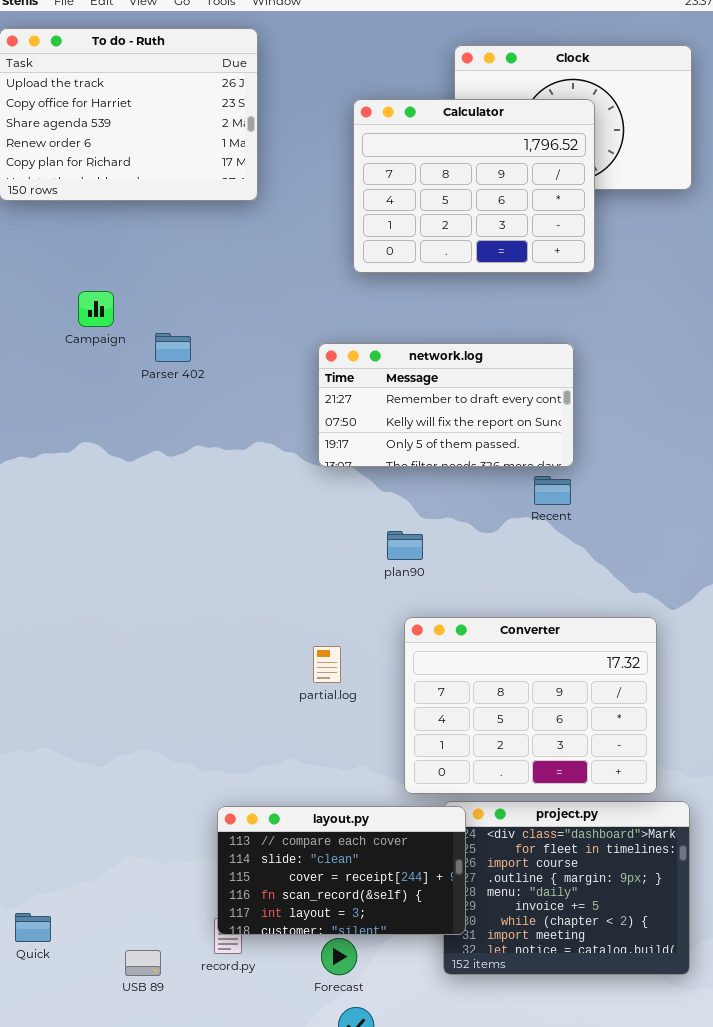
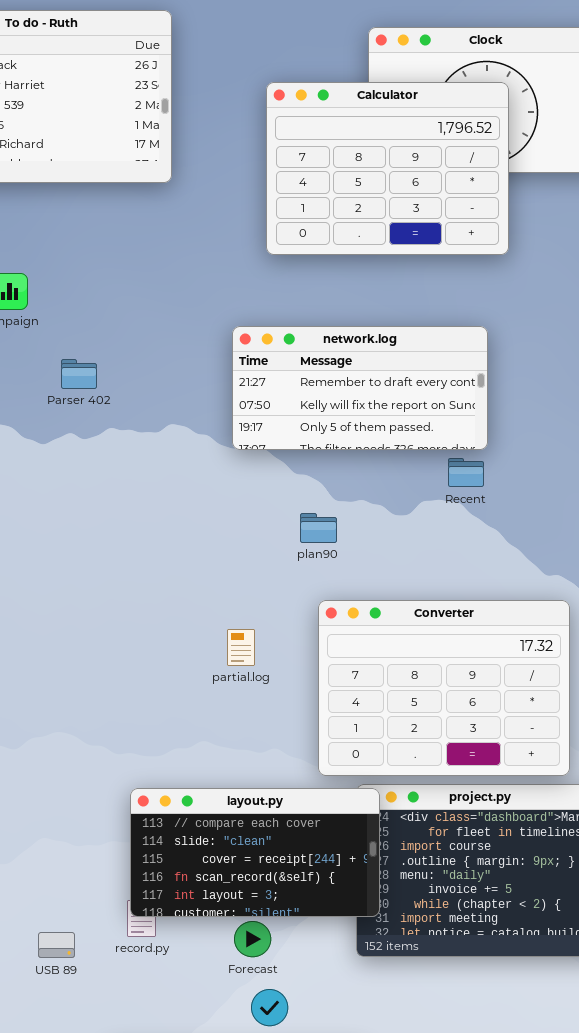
Parser 402: [155,333,191,362] -> [61,359,97,389], moved

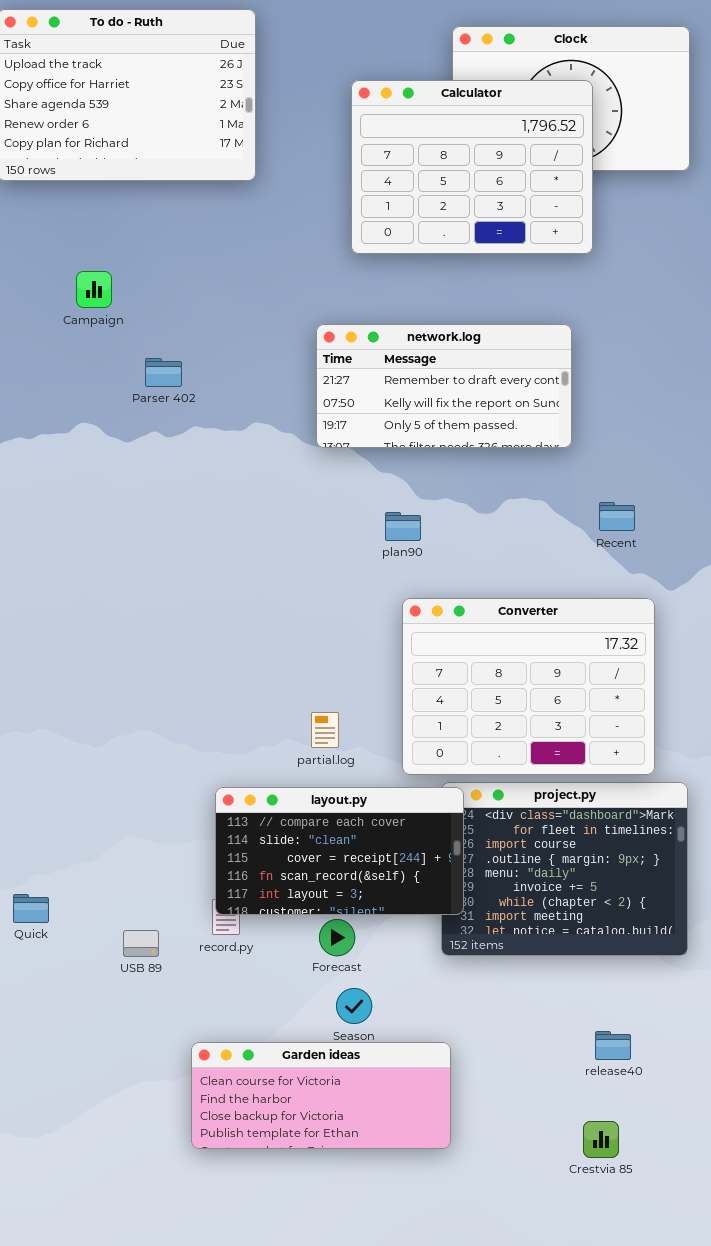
Recent: [448,458,484,487] -> [599,502,635,531], moved
partial.log: [227,629,255,666] -> [311,712,339,748], moved

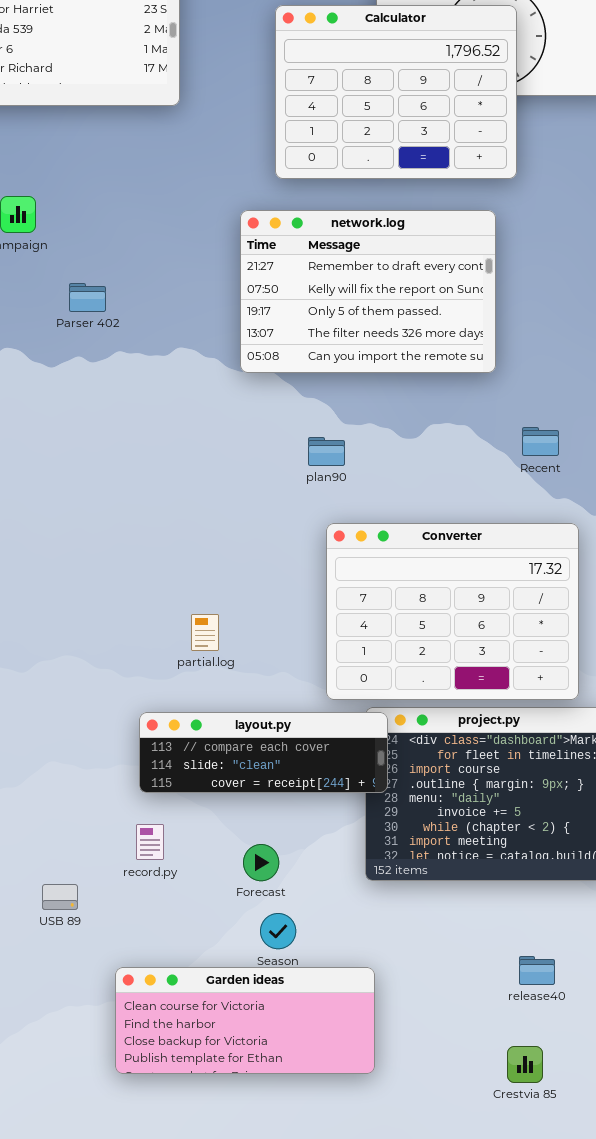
network.log: [316,324,572,448] -> [240,210,496,373], resized
partial.log: [311,712,339,748] -> [191,614,219,651], moved
layout.py: [215,787,464,915] -> [139,712,388,793], resized
USB 89: [123,930,159,957] -> [42,884,78,910], moved

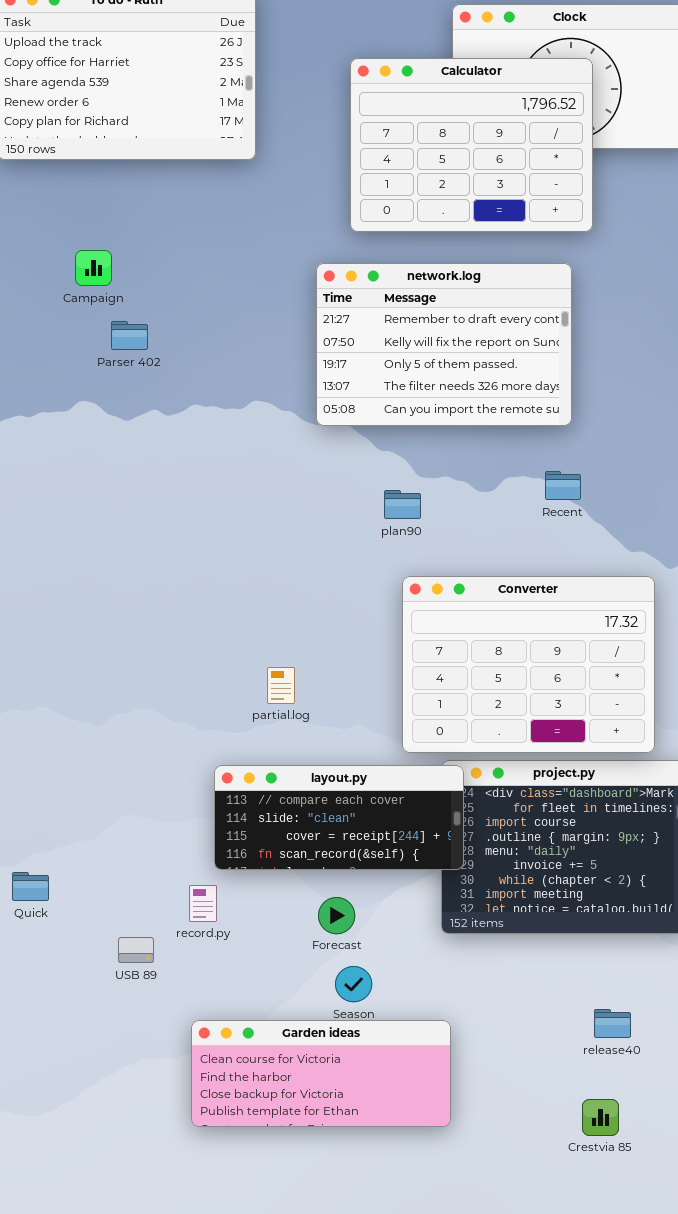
Parser 402: [69,283,106,312] -> [111,321,148,350], moved
Recent: [522,427,559,456] -> [545,471,581,500], moved
layout.py: [139,712,388,793] -> [214,765,464,870], resized
record.py: [136,824,164,860] -> [189,885,217,922], moved

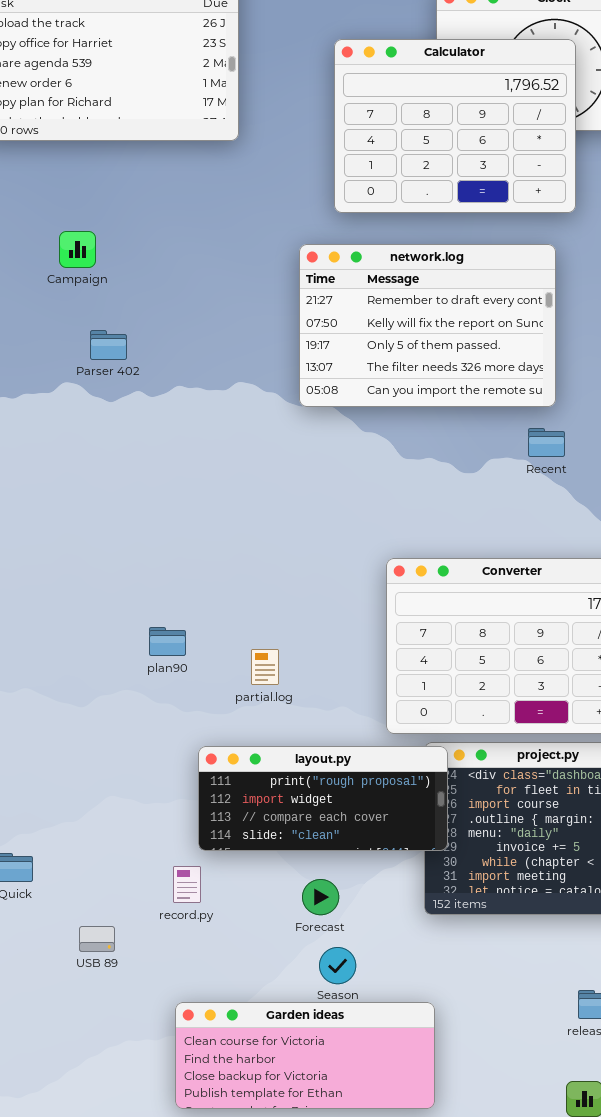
Parser 402: [111,321,148,350] -> [90,330,127,360], moved
Recent: [545,471,581,500] -> [528,428,565,457], moved
plan90: [384,490,421,519] -> [149,627,186,656], moved
layout.py: [214,765,464,870] -> [198,746,448,851], scrolled up 2 rows
USB 89: [118,937,154,963] -> [79,926,115,952], moved

